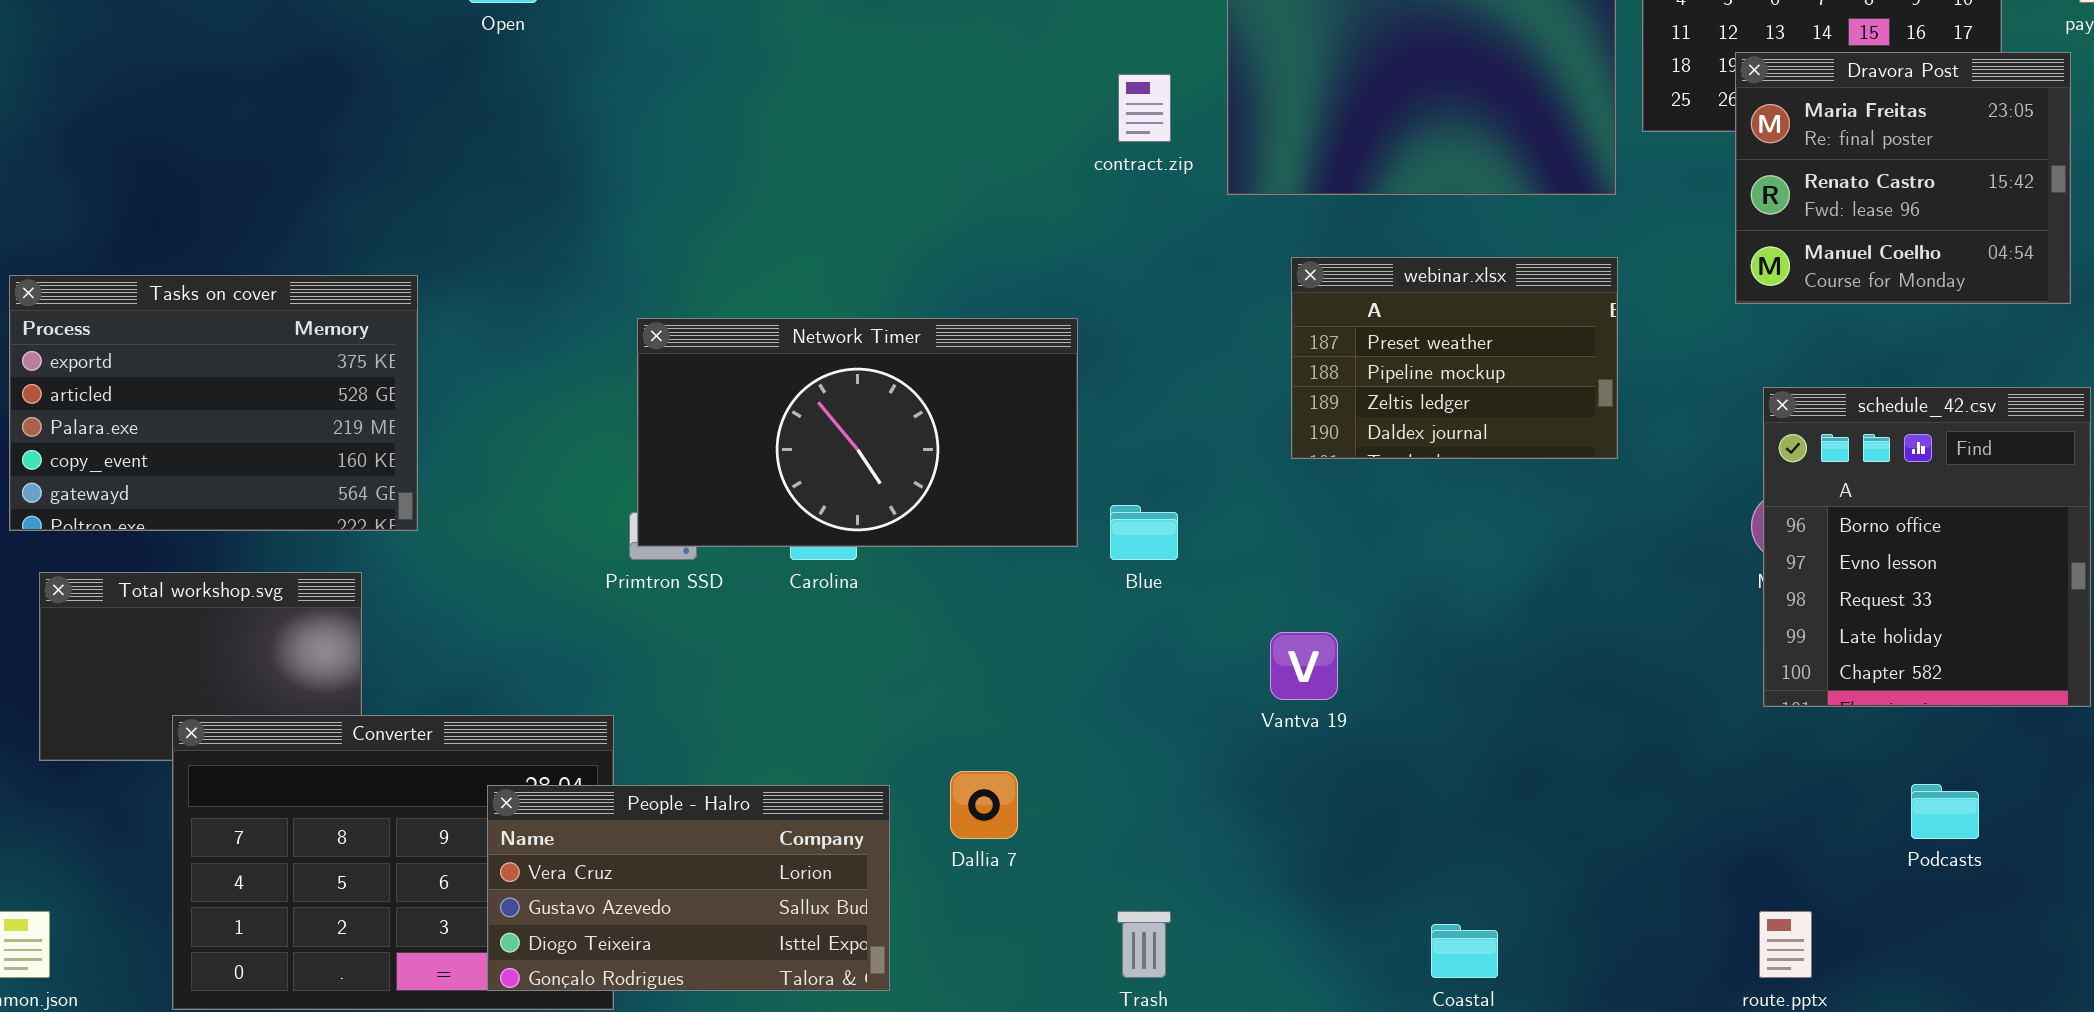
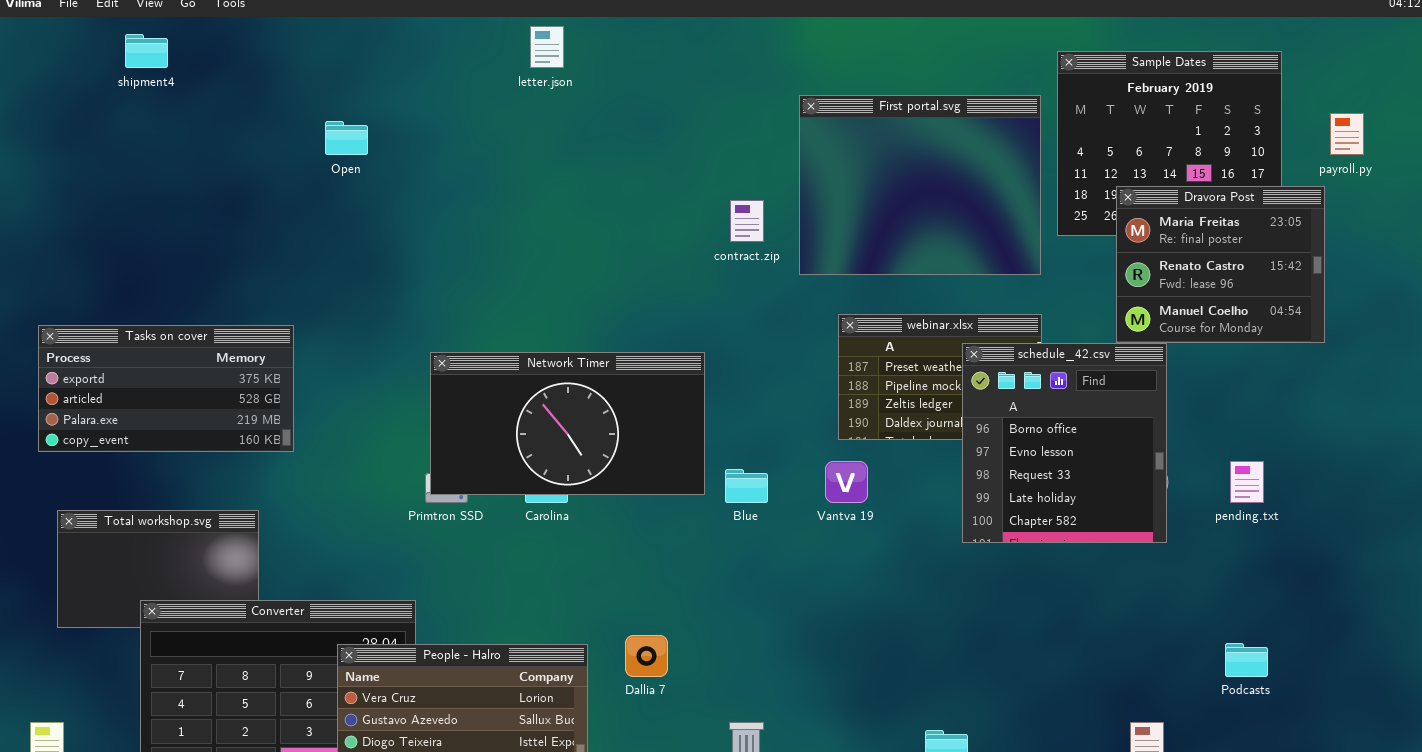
Tasks on cover: [9,275,418,531] -> [38,325,294,452], resized
schedule_42.csv: [1763,387,2091,707] -> [962,343,1167,543], moved
Vantva 19: [1270,632,1338,700] -> [825,461,868,503], moved

